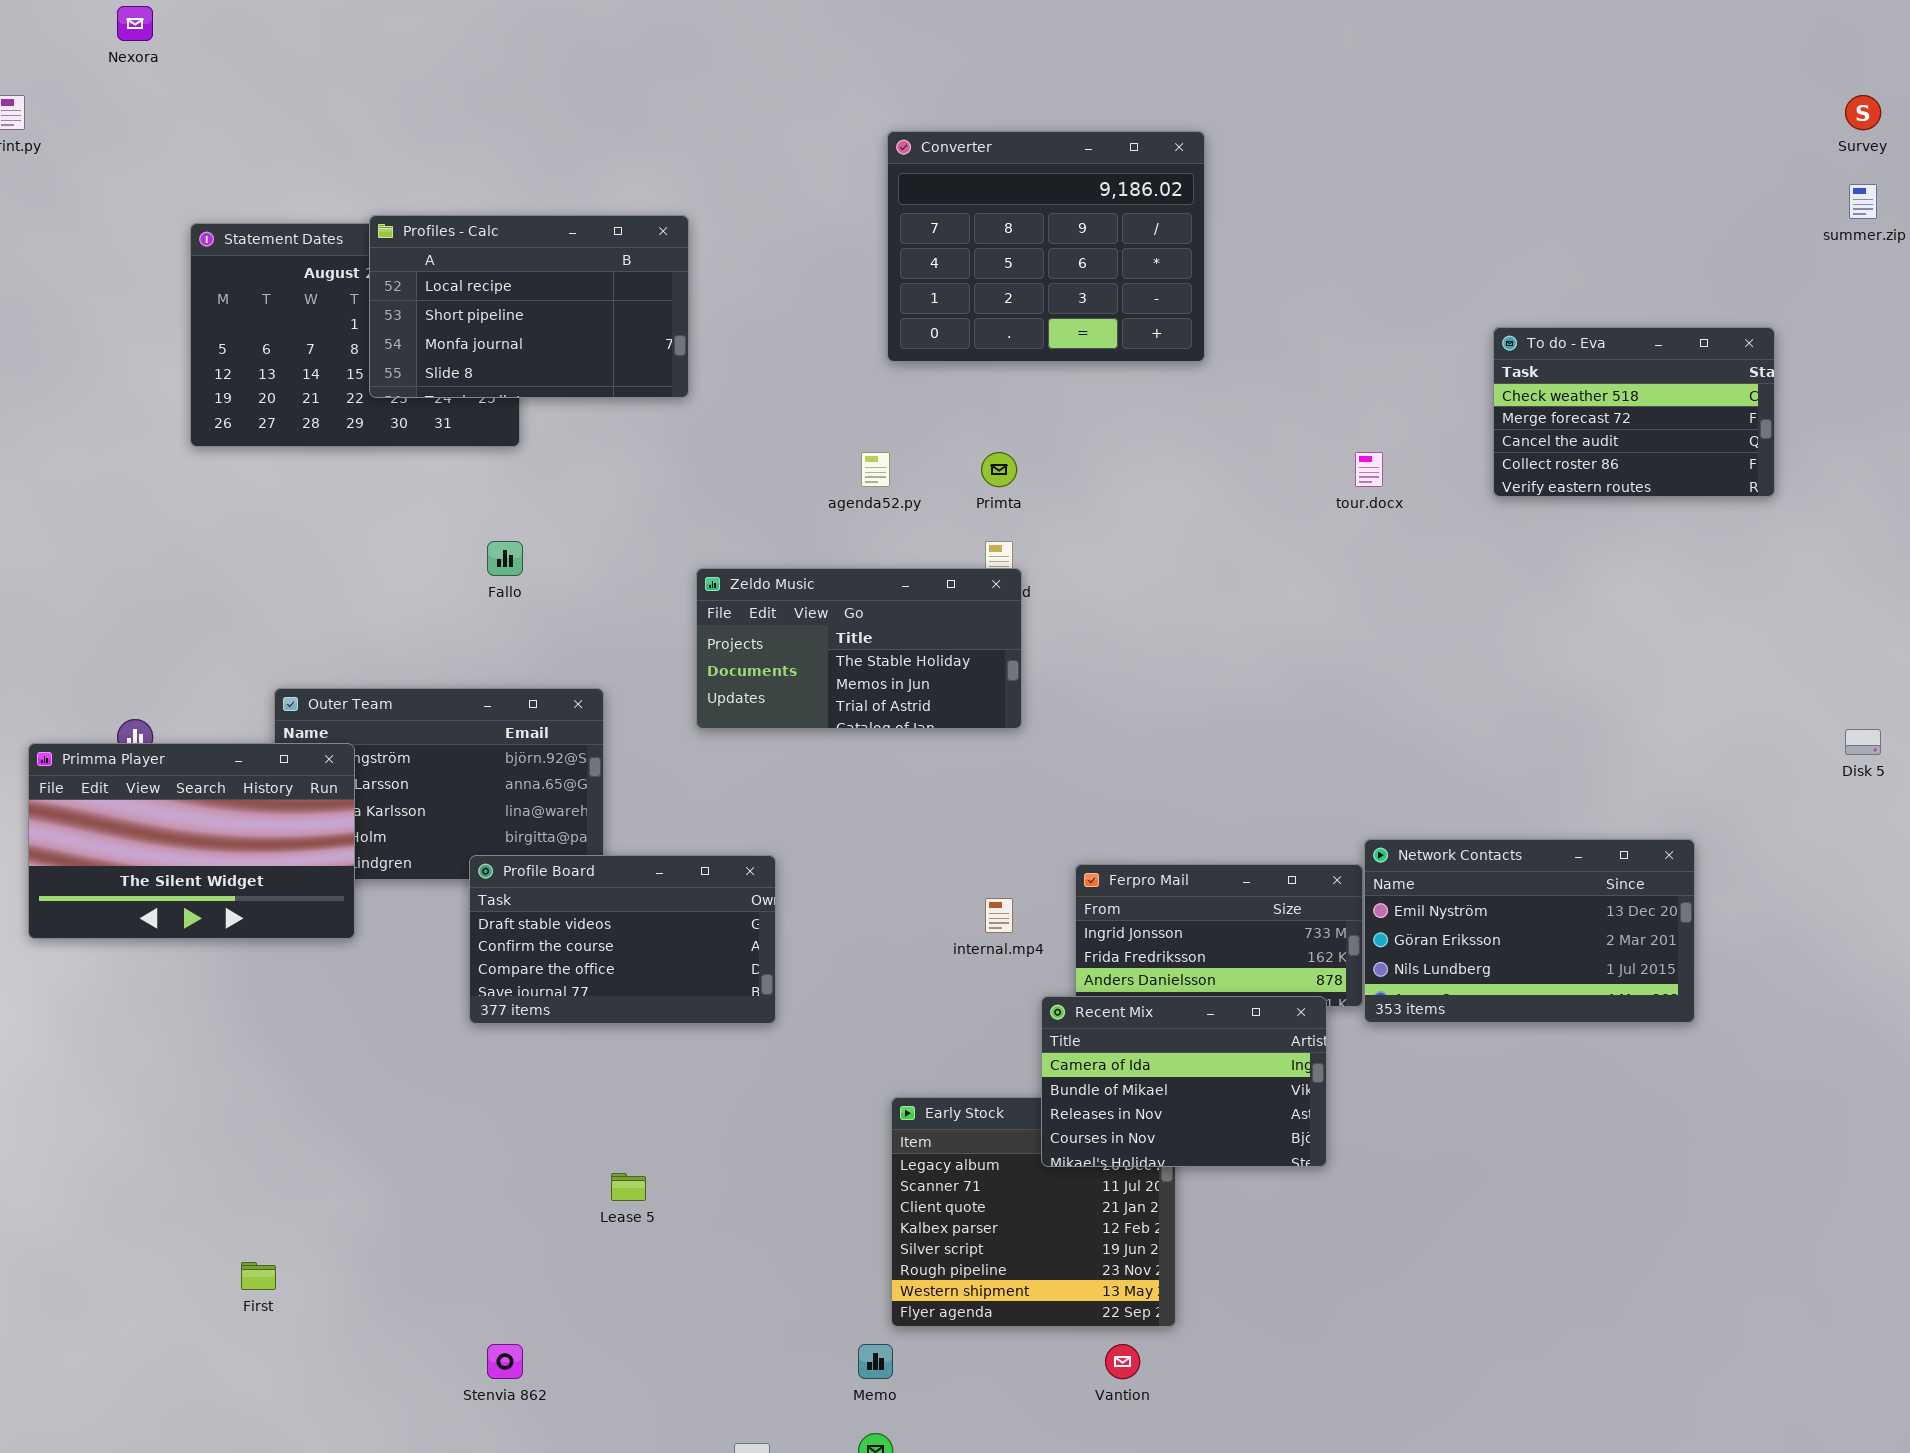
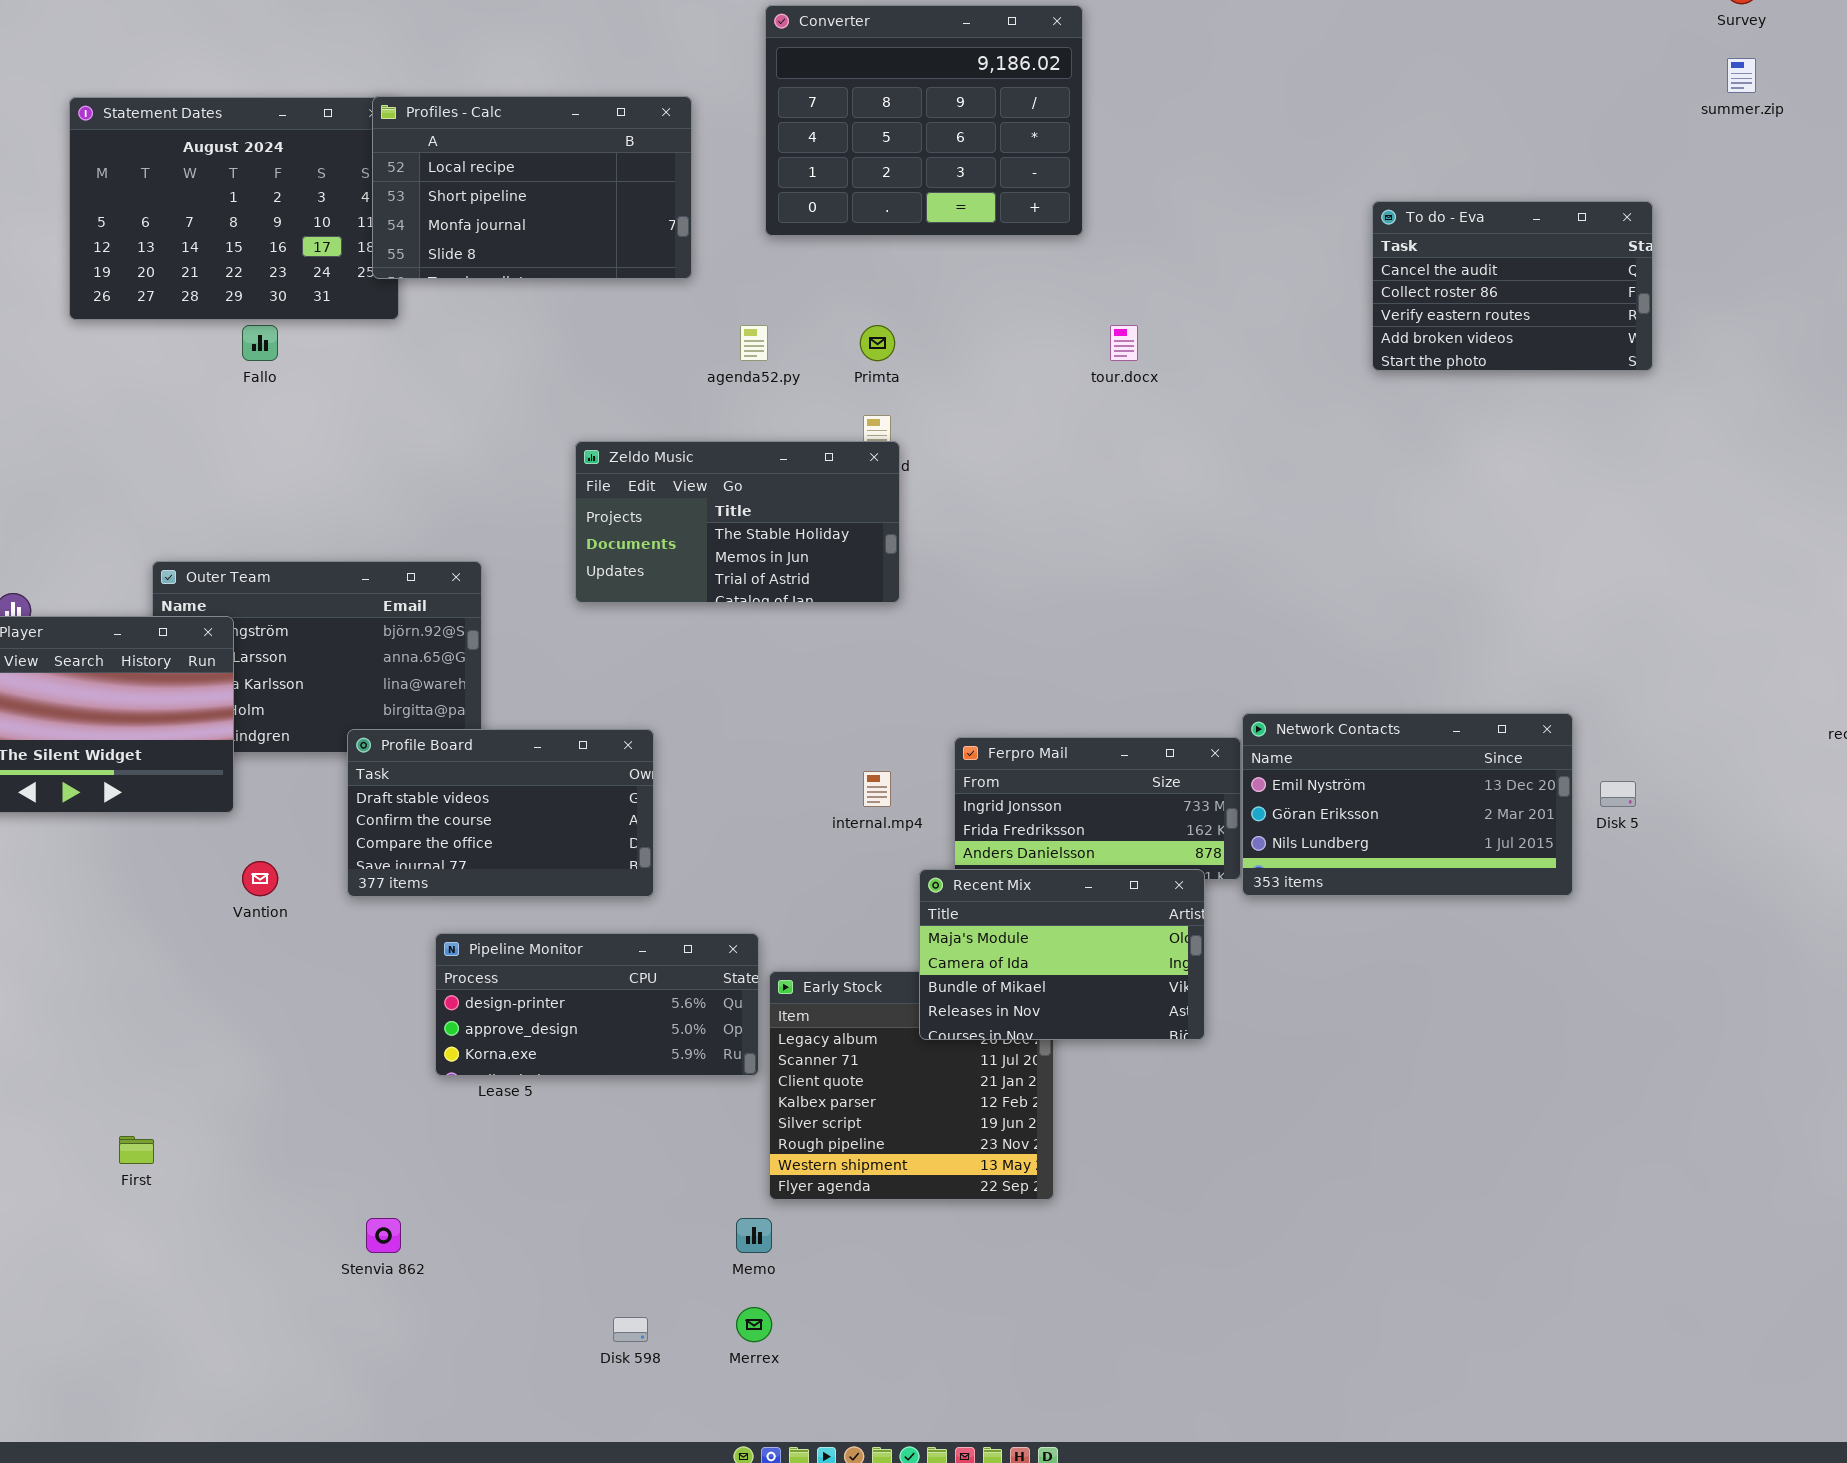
Profiles - Calc: [369,215,689,398] -> [372,96,692,279], moved
To do - Eva: [1493,327,1775,497] -> [1372,201,1653,371], scrolled down 2 rows
tour.docx: [1355,452,1383,487] -> [1110,325,1138,361], moved
Fallo: [487,541,523,576] -> [242,325,278,361], moved
Disk 5: [1845,729,1881,755] -> [1600,781,1636,807], moved
Recent Mix: [1041,996,1327,1167] -> [919,869,1205,1040], scrolled up 1 row
Pipeline Monitor: none -> [435,933,759,1076], opened
Vantion: [1105,1344,1140,1379] -> [242,861,278,896], moved

